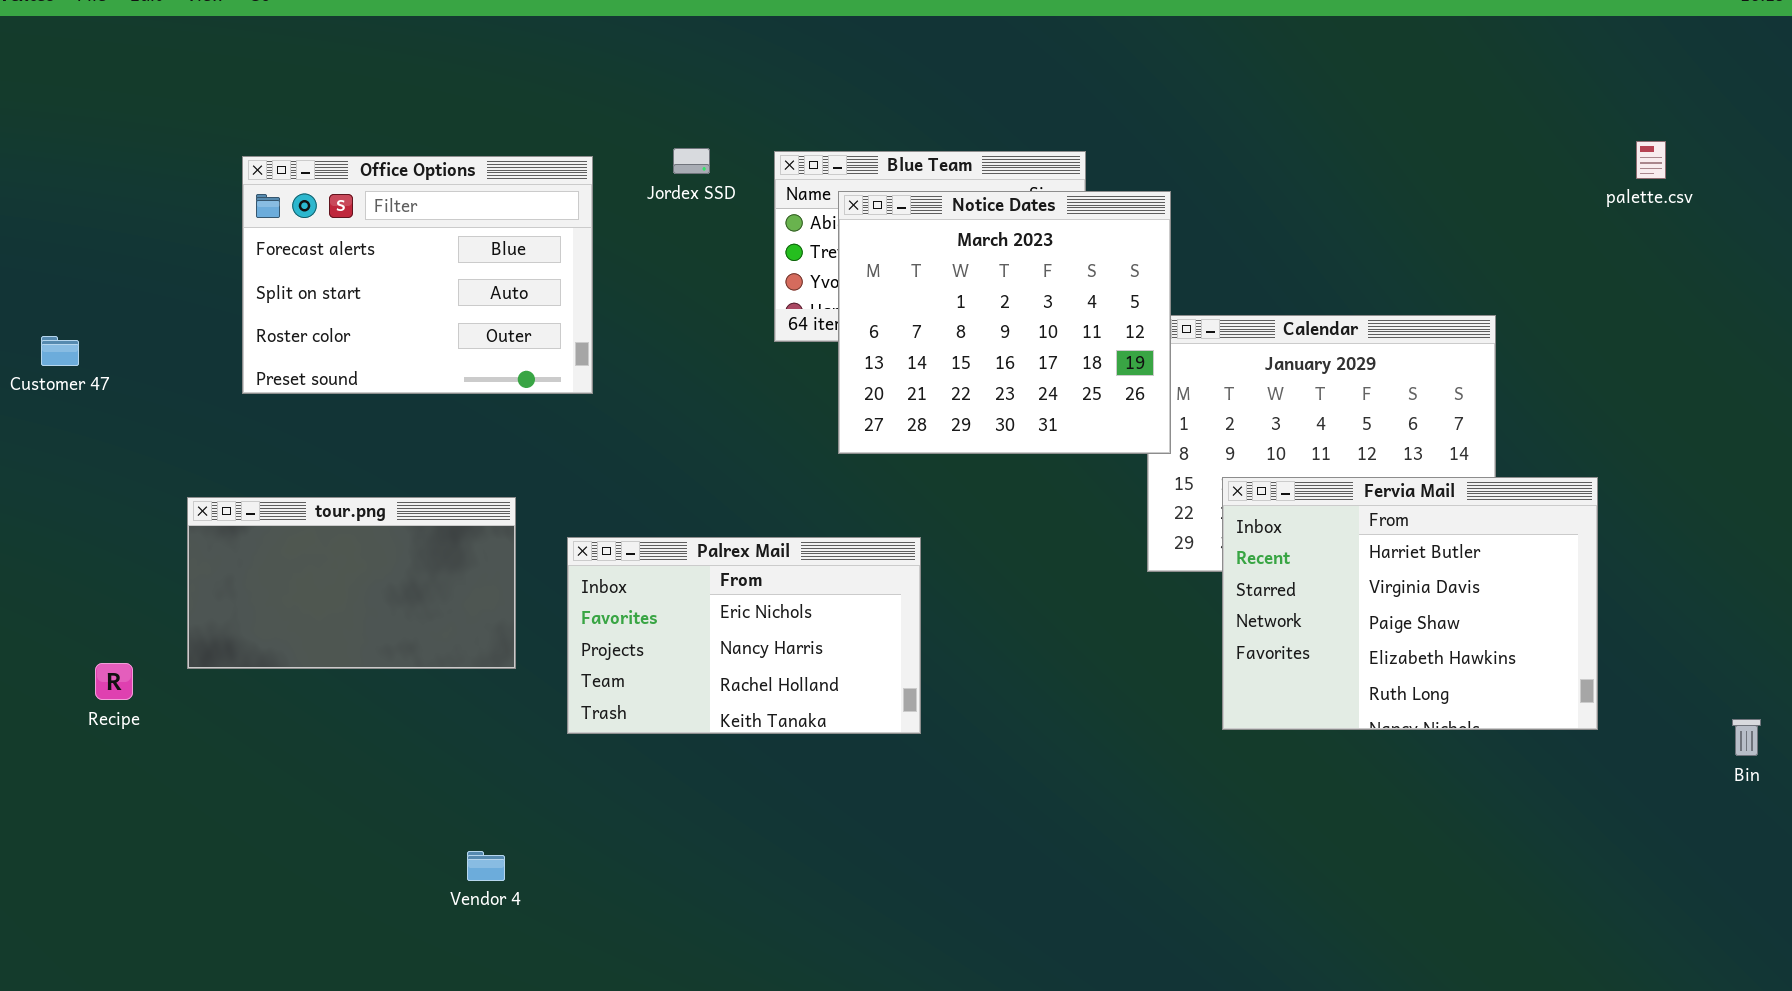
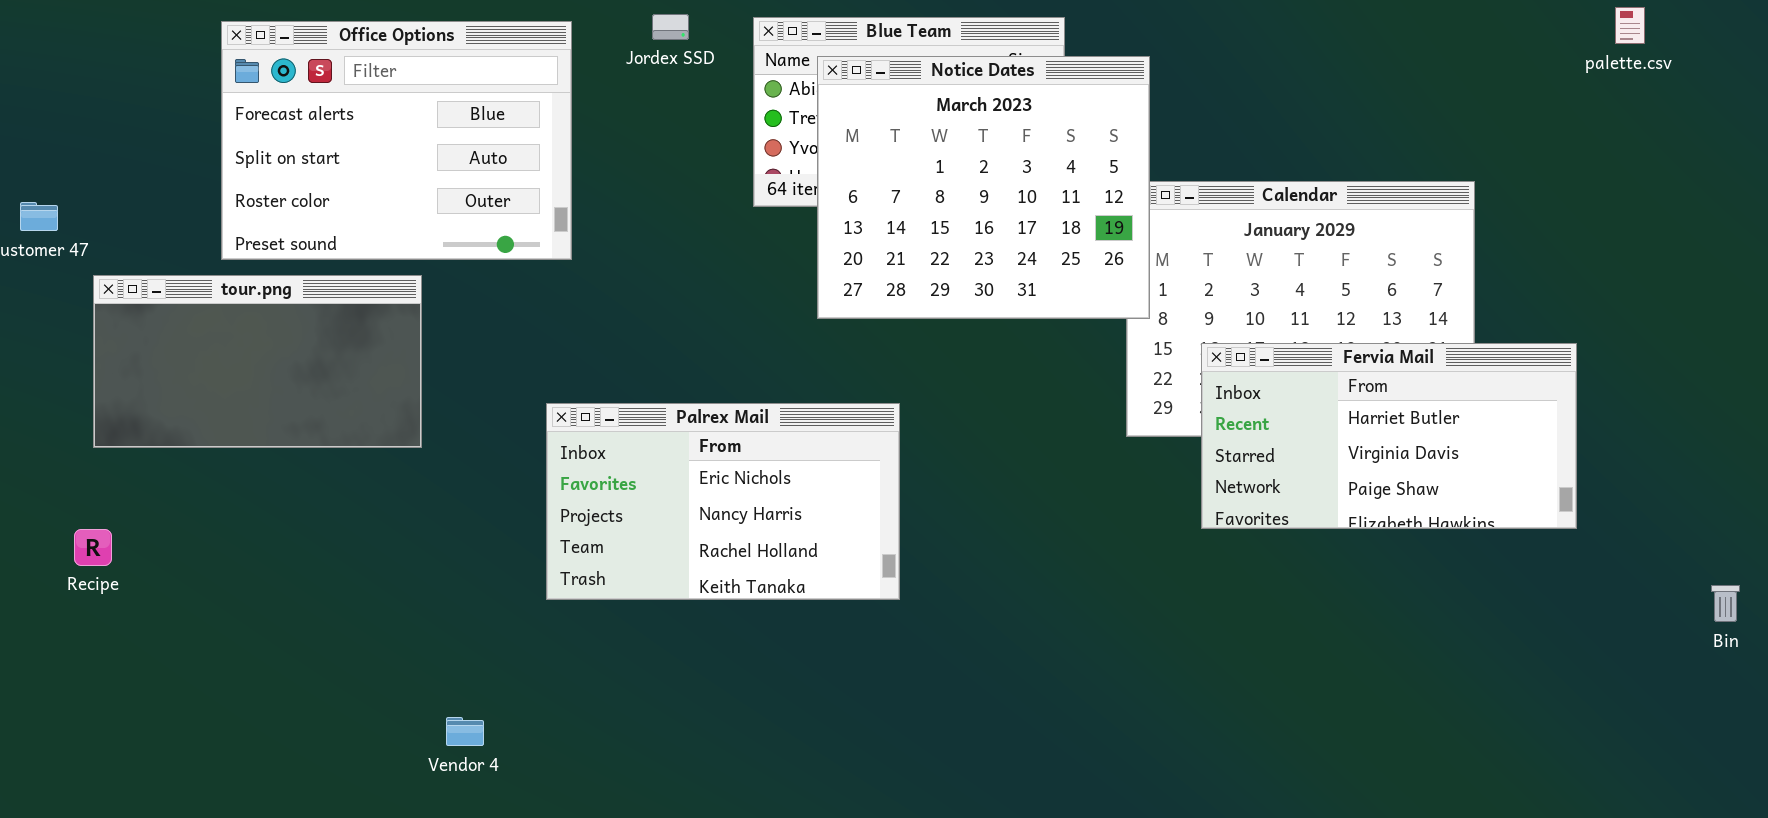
Fervia Mail: [1222,477,1598,730] -> [1201,343,1577,529], resized
tour.png: [187,497,516,669] -> [93,275,422,448], moved

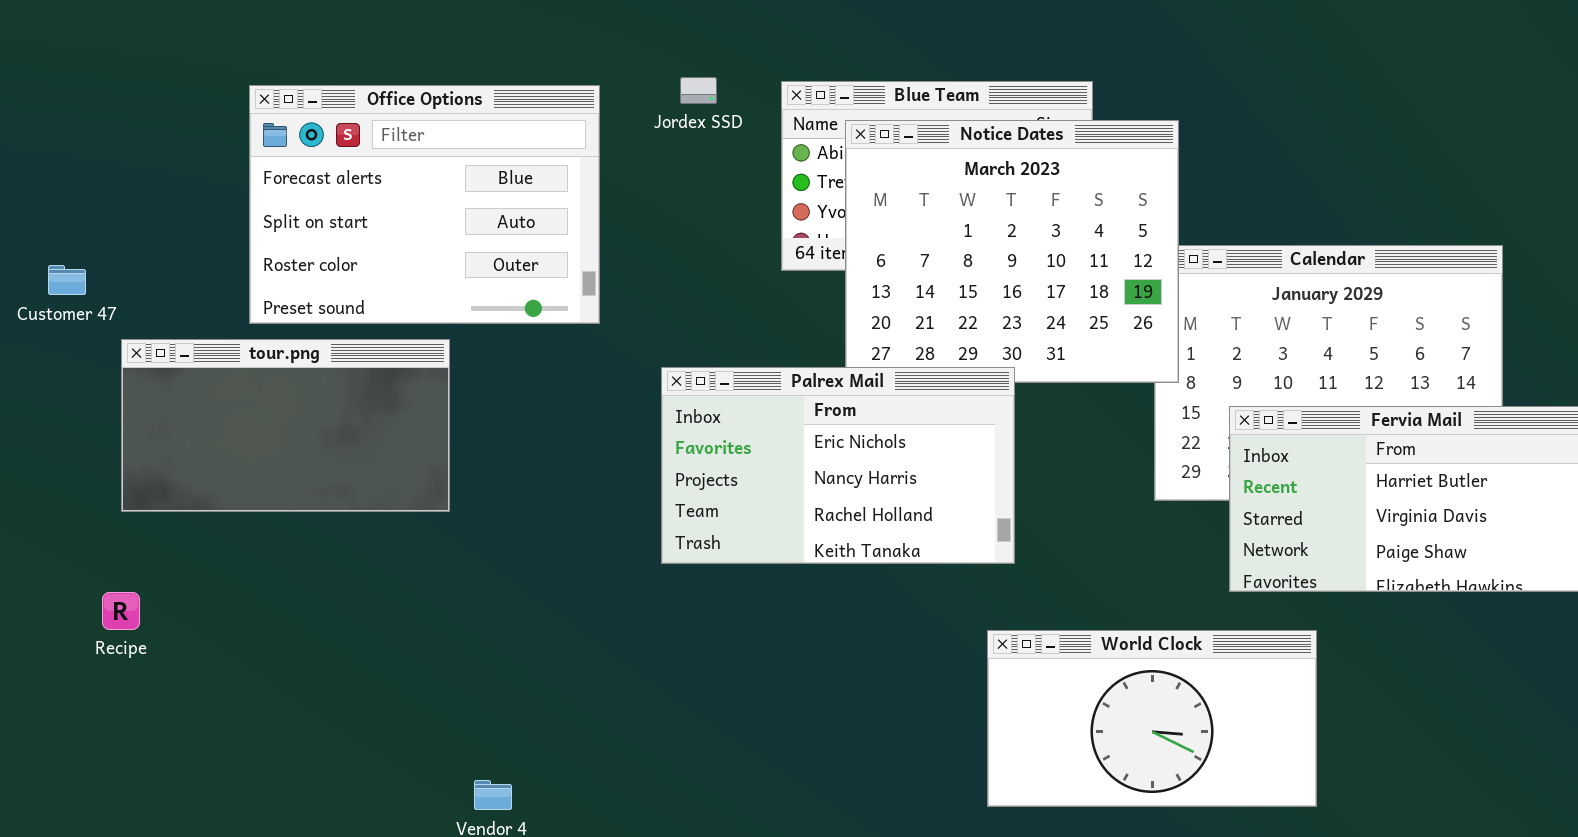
Palrex Mail: [546,403,900,600] -> [661,367,1015,564], moved
World Clock: none -> [987,630,1317,807], opened

